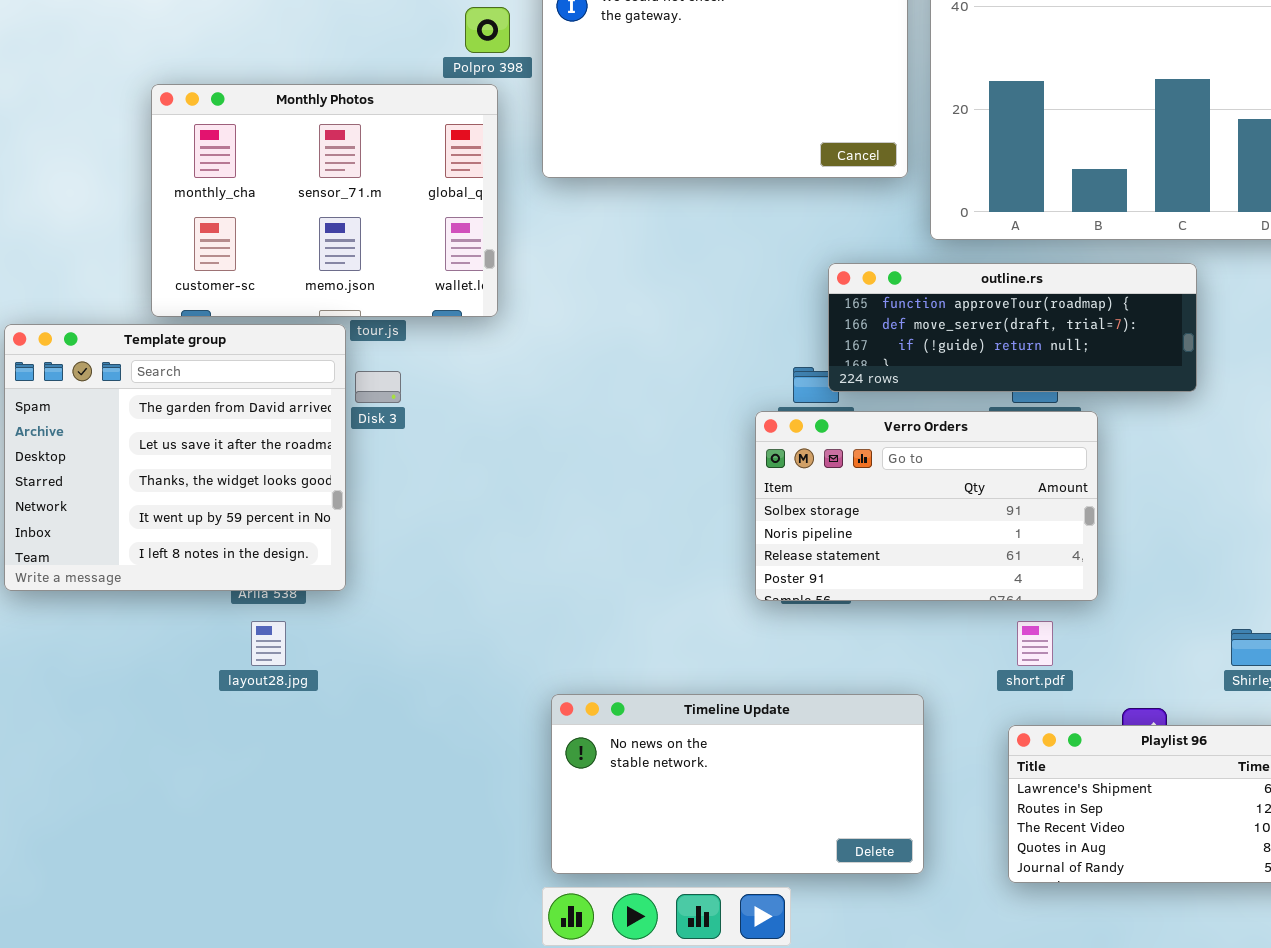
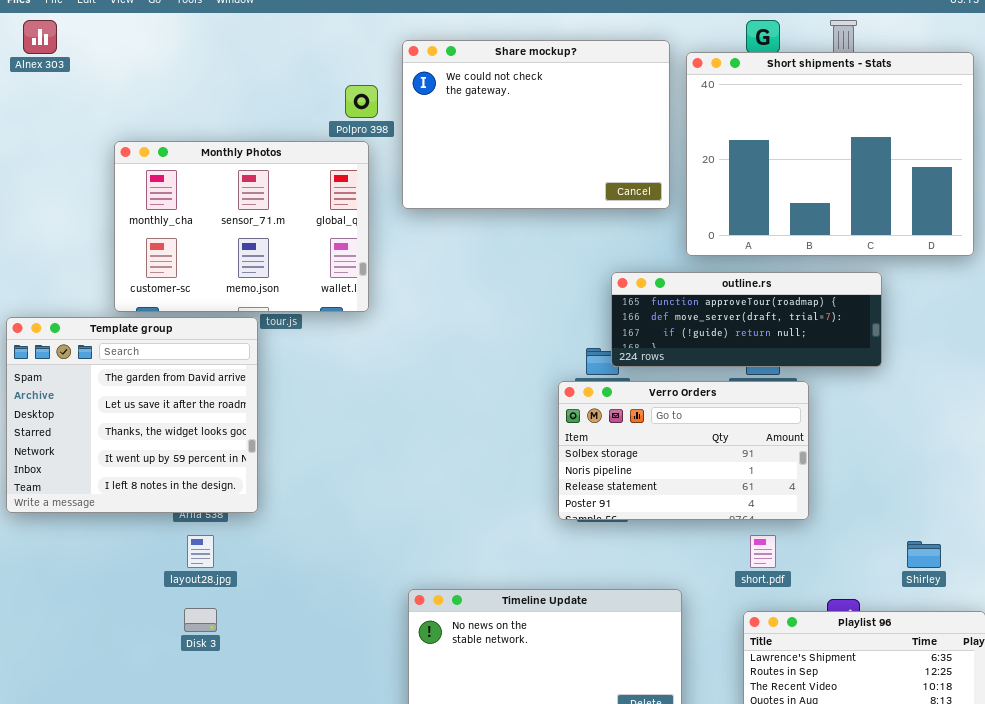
Disk 3: [355,371,401,403] -> [184,608,217,632], moved

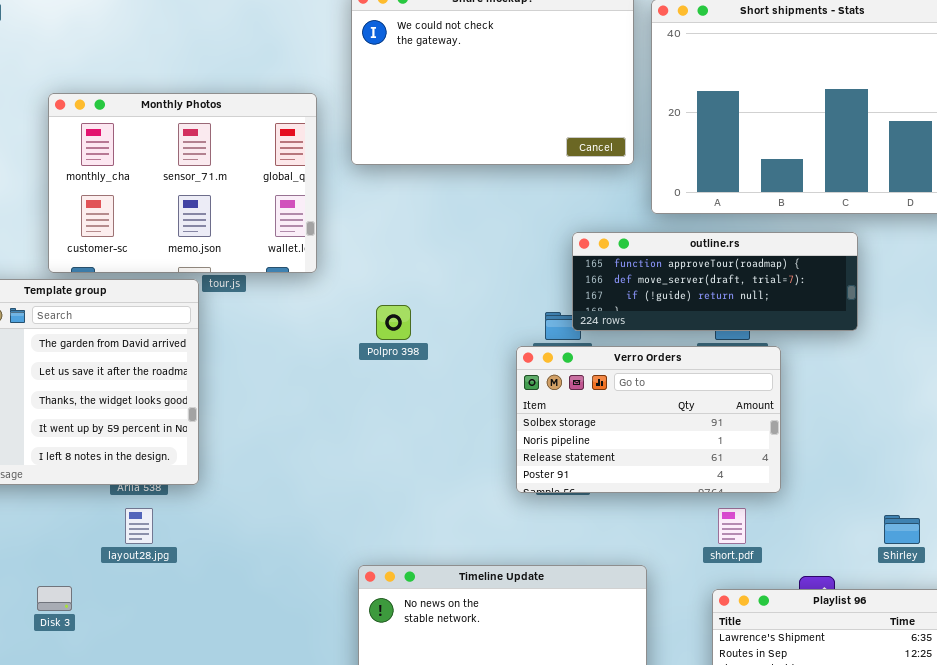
Polpro 398: [345,85,378,118] -> [376,305,411,340], moved
Disk 3: [184,608,217,632] -> [37,586,72,611], moved

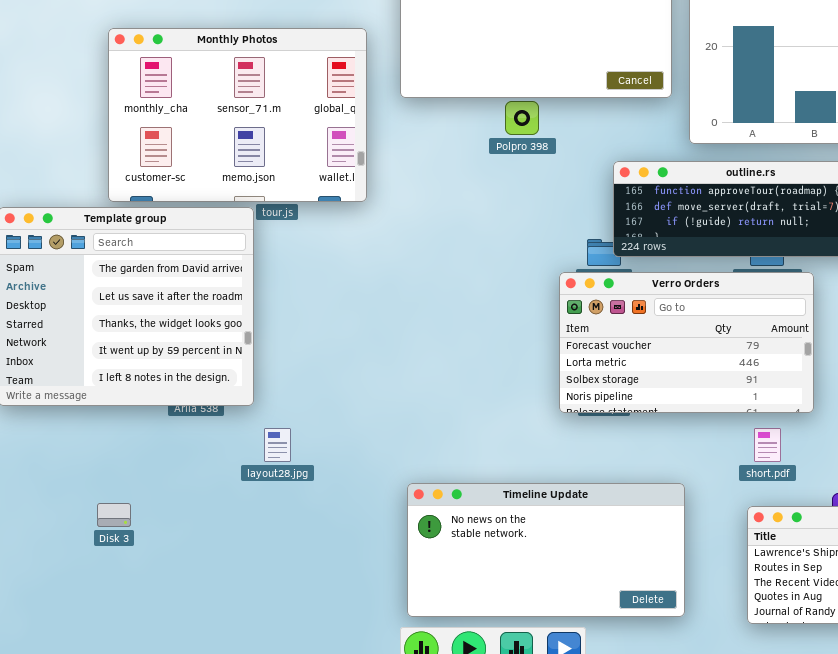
Polpro 398: [376,305,411,340] -> [505,101,539,135], moved
Verro Orders: [516,346,781,493] -> [559,272,814,413], scrolled up 2 rows
layout28.jpg: [125,508,153,544] -> [264,428,291,462], moved

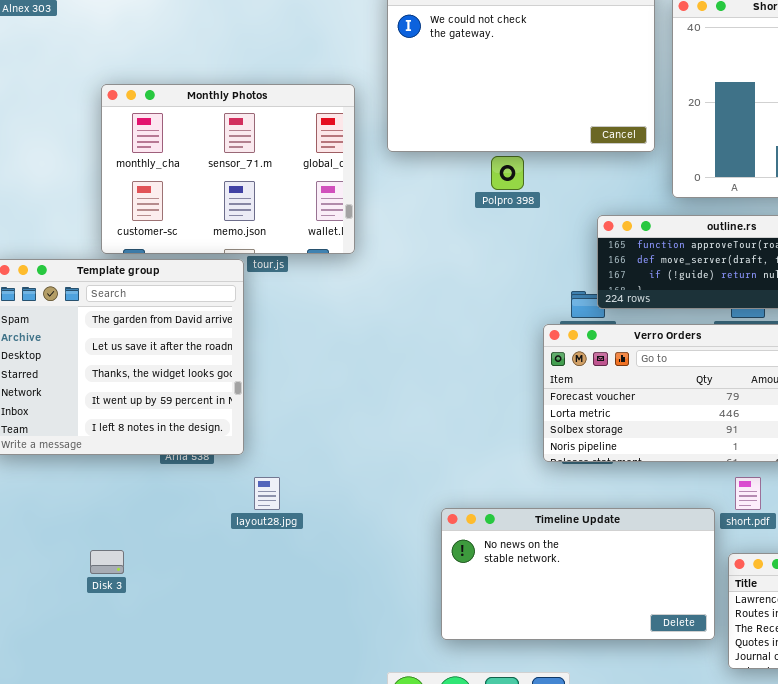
Timeline Update: [407,483,685,617] -> [441,508,715,640], moved

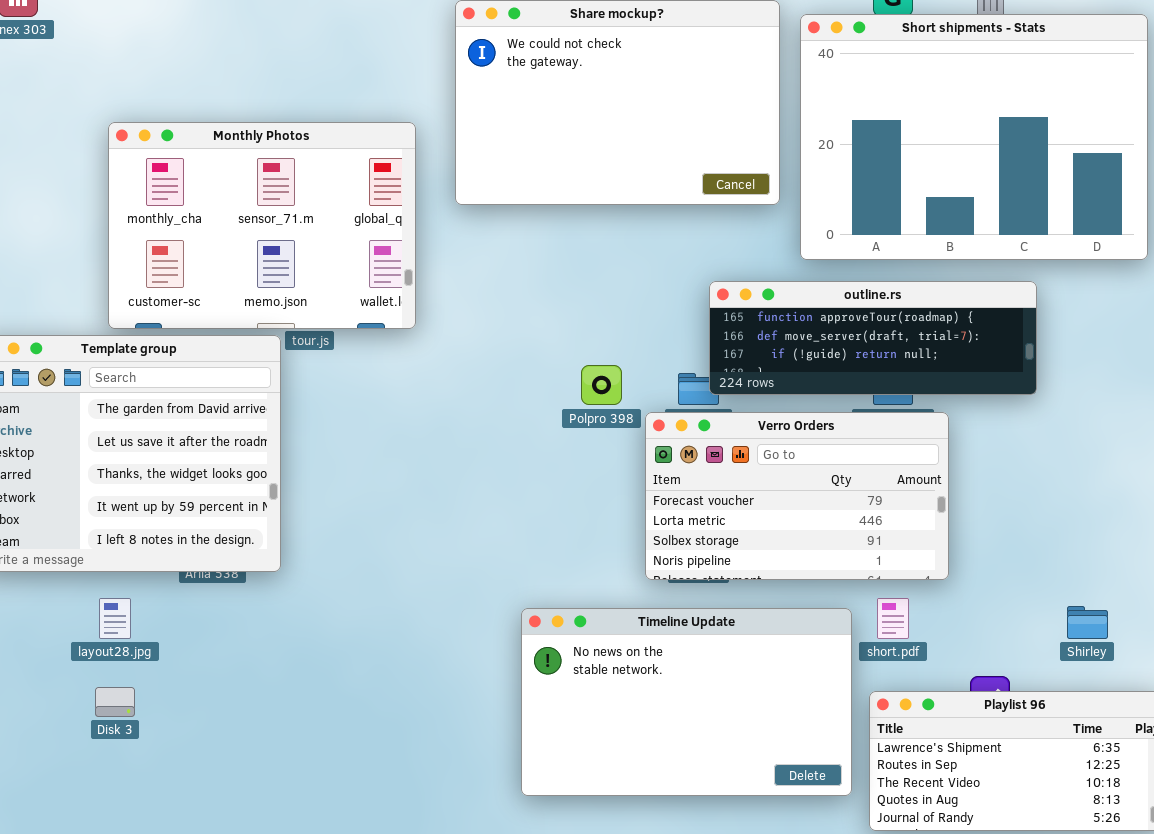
Polpro 398: [491,156,524,190] -> [581,365,622,405], moved
layout28.jpg: [254,477,280,510] -> [99,598,131,639], moved
Timeline Update: [441,508,715,640] -> [521,608,852,796], resized

